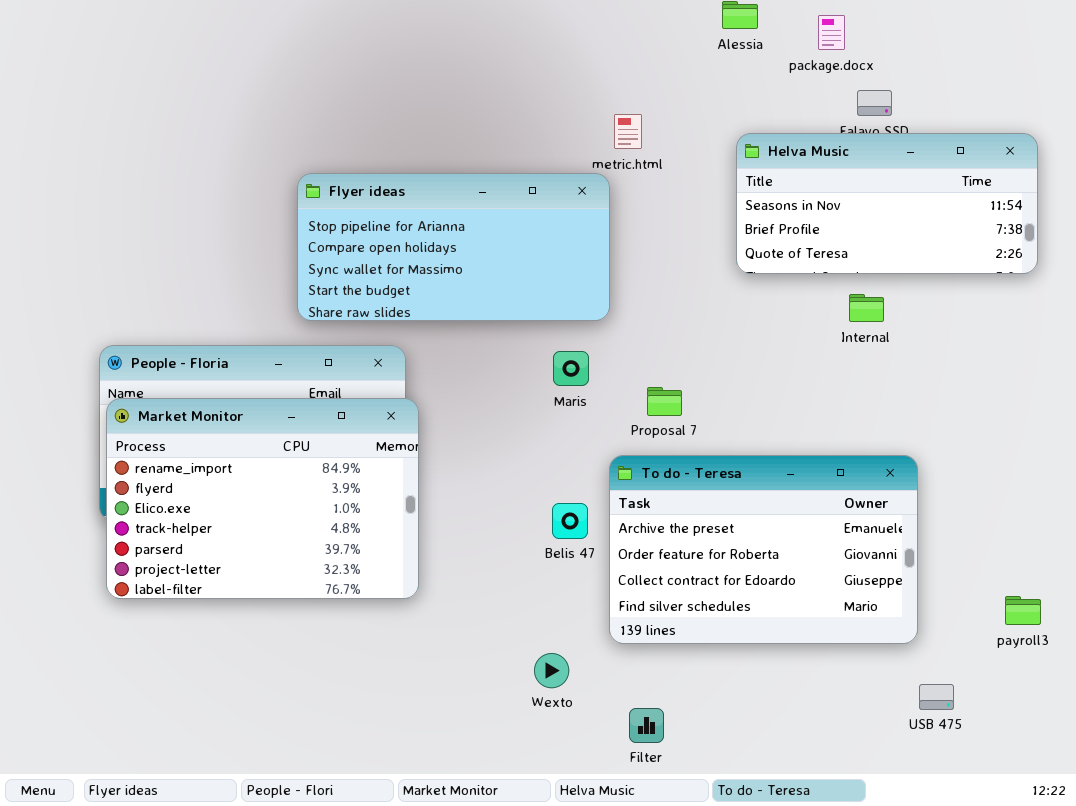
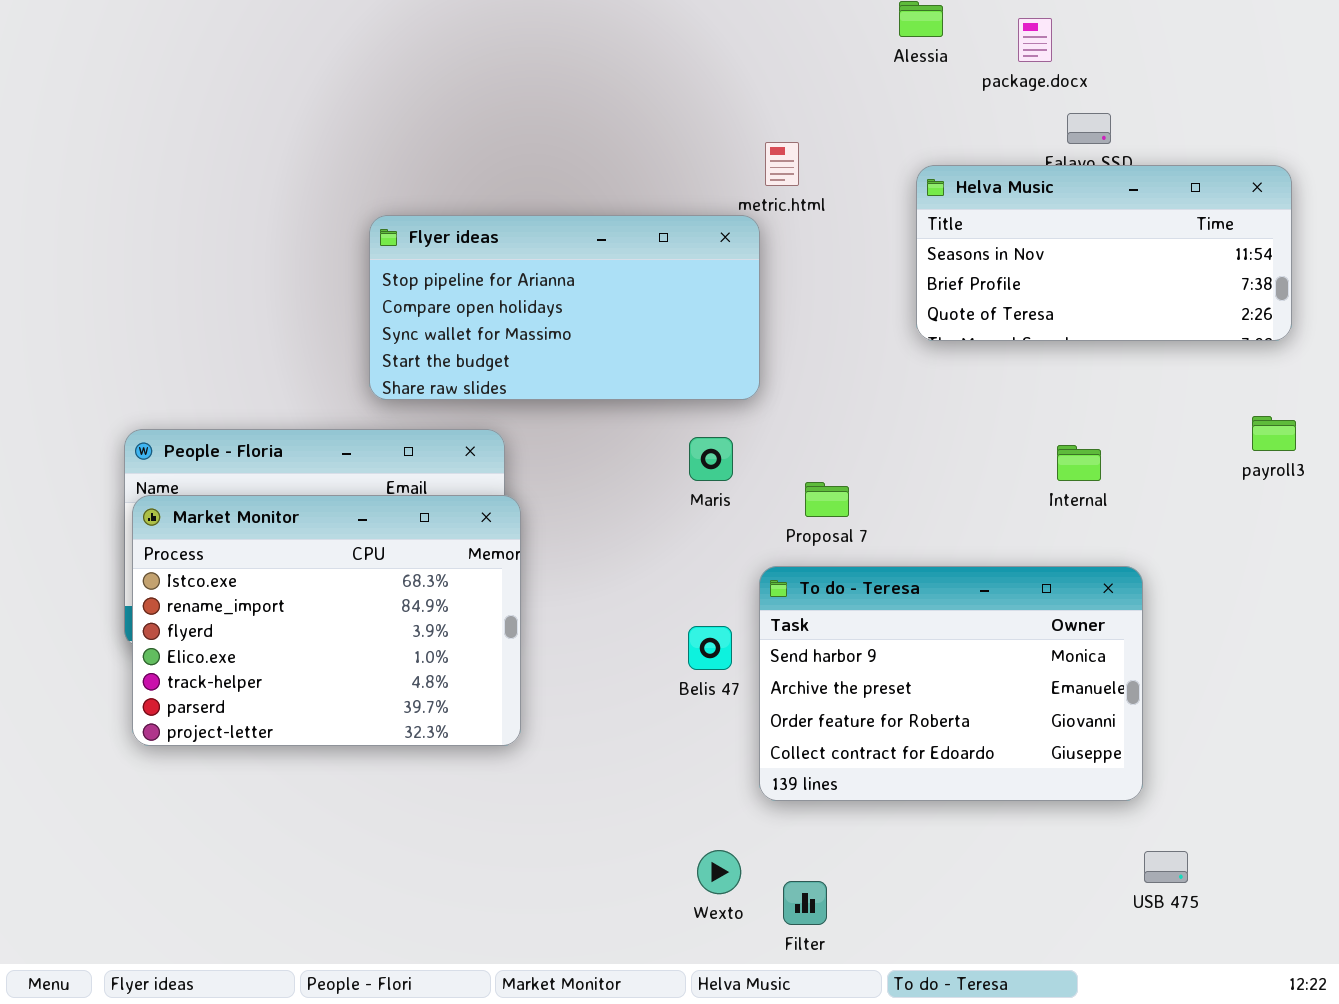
Internal: [849,294,884,322] -> [1057,445,1101,481], moved
Market Monitor: [106,398,419,599] -> [132,495,521,746], scrolled up 1 row
To do - Teresa: [609,455,918,644] -> [759,566,1143,801], scrolled up 1 row
payroll3: [1005,596,1041,625] -> [1252,416,1296,451], moved
Wexto: [534,653,569,688] -> [697,850,741,894], moved

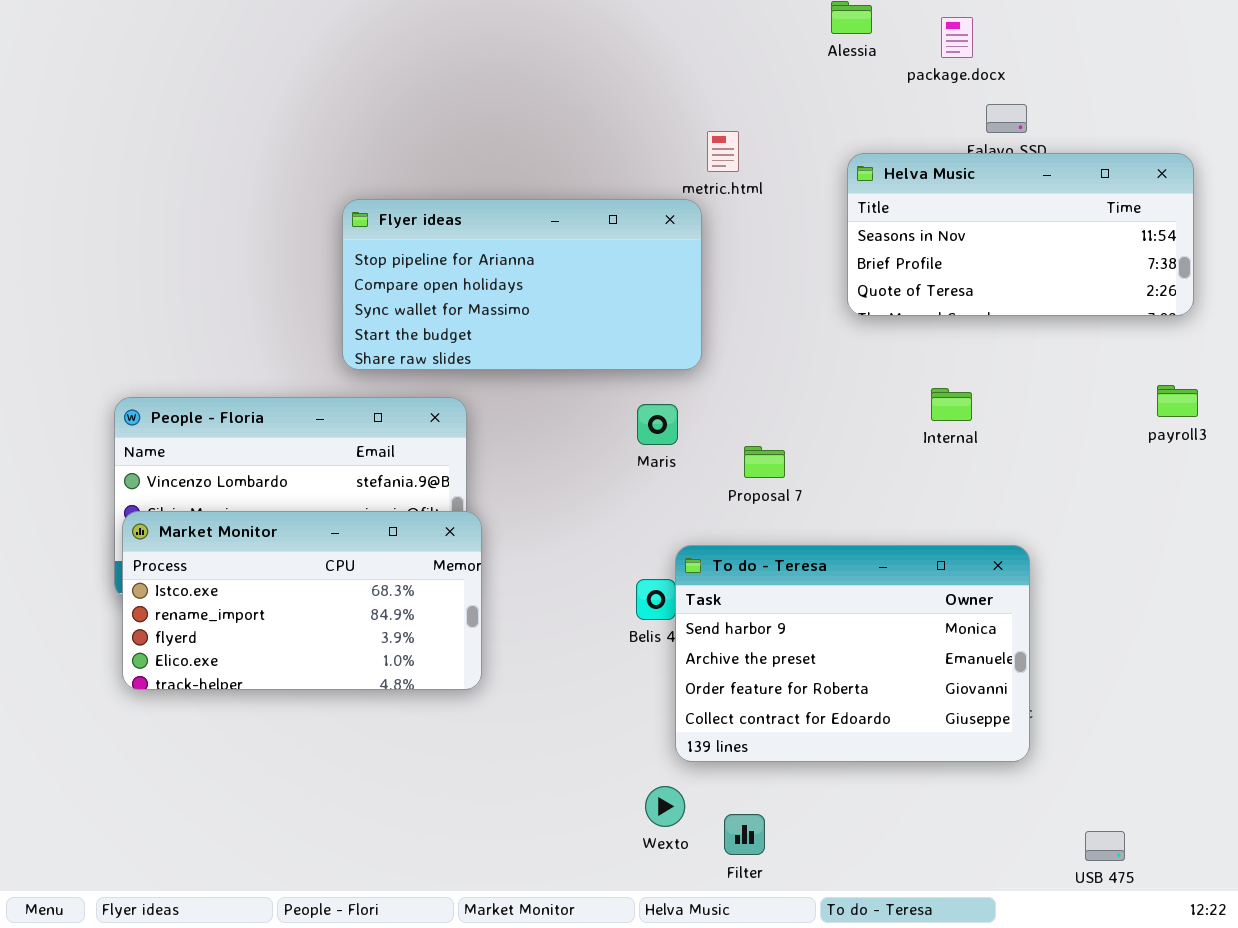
Internal: [1057,445,1101,481] -> [931,388,972,421], moved
Market Monitor: [132,495,521,746] -> [122,511,482,690], resized
To do - Teresa: [759,566,1143,801] -> [675,545,1030,762], moved
USB 475: [1144,851,1188,883] -> [1085,831,1125,861], moved

